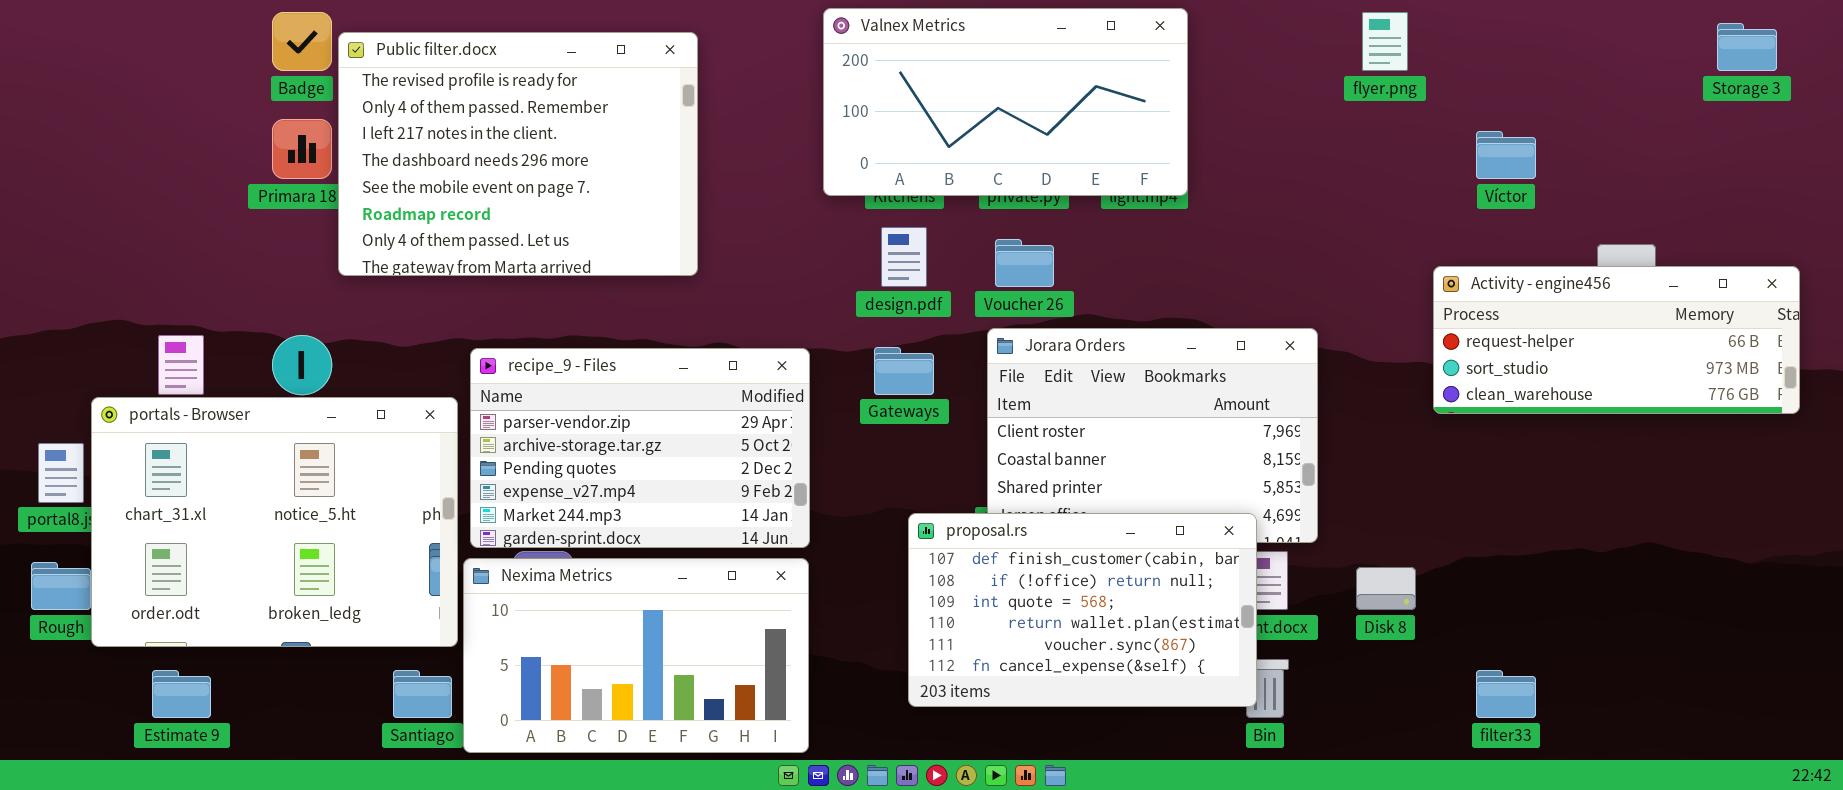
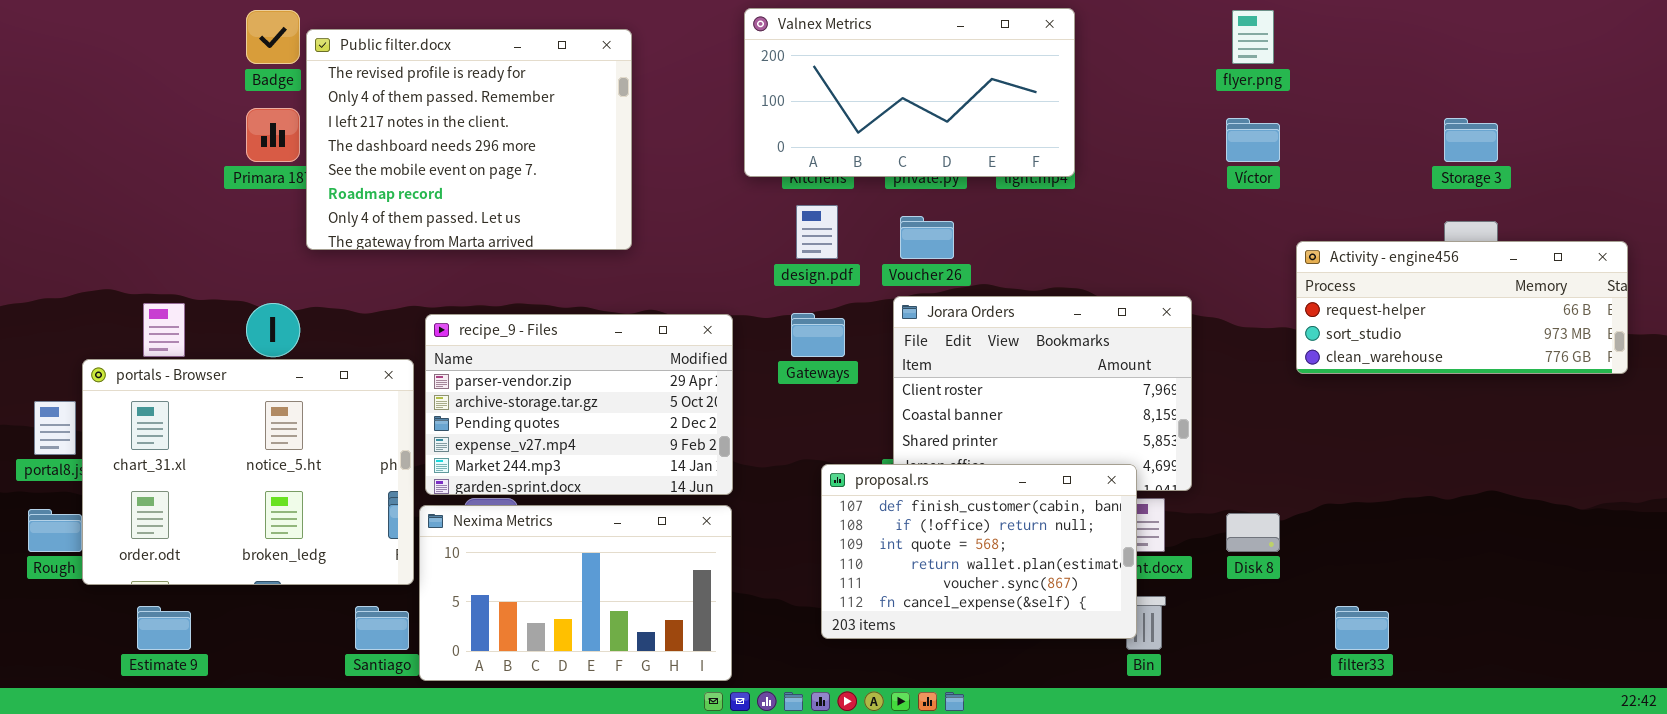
Storage 3: [1717,23,1777,71] -> [1444,118,1498,162], moved
Víctor: [1476,131,1536,179] -> [1226,118,1280,162], moved

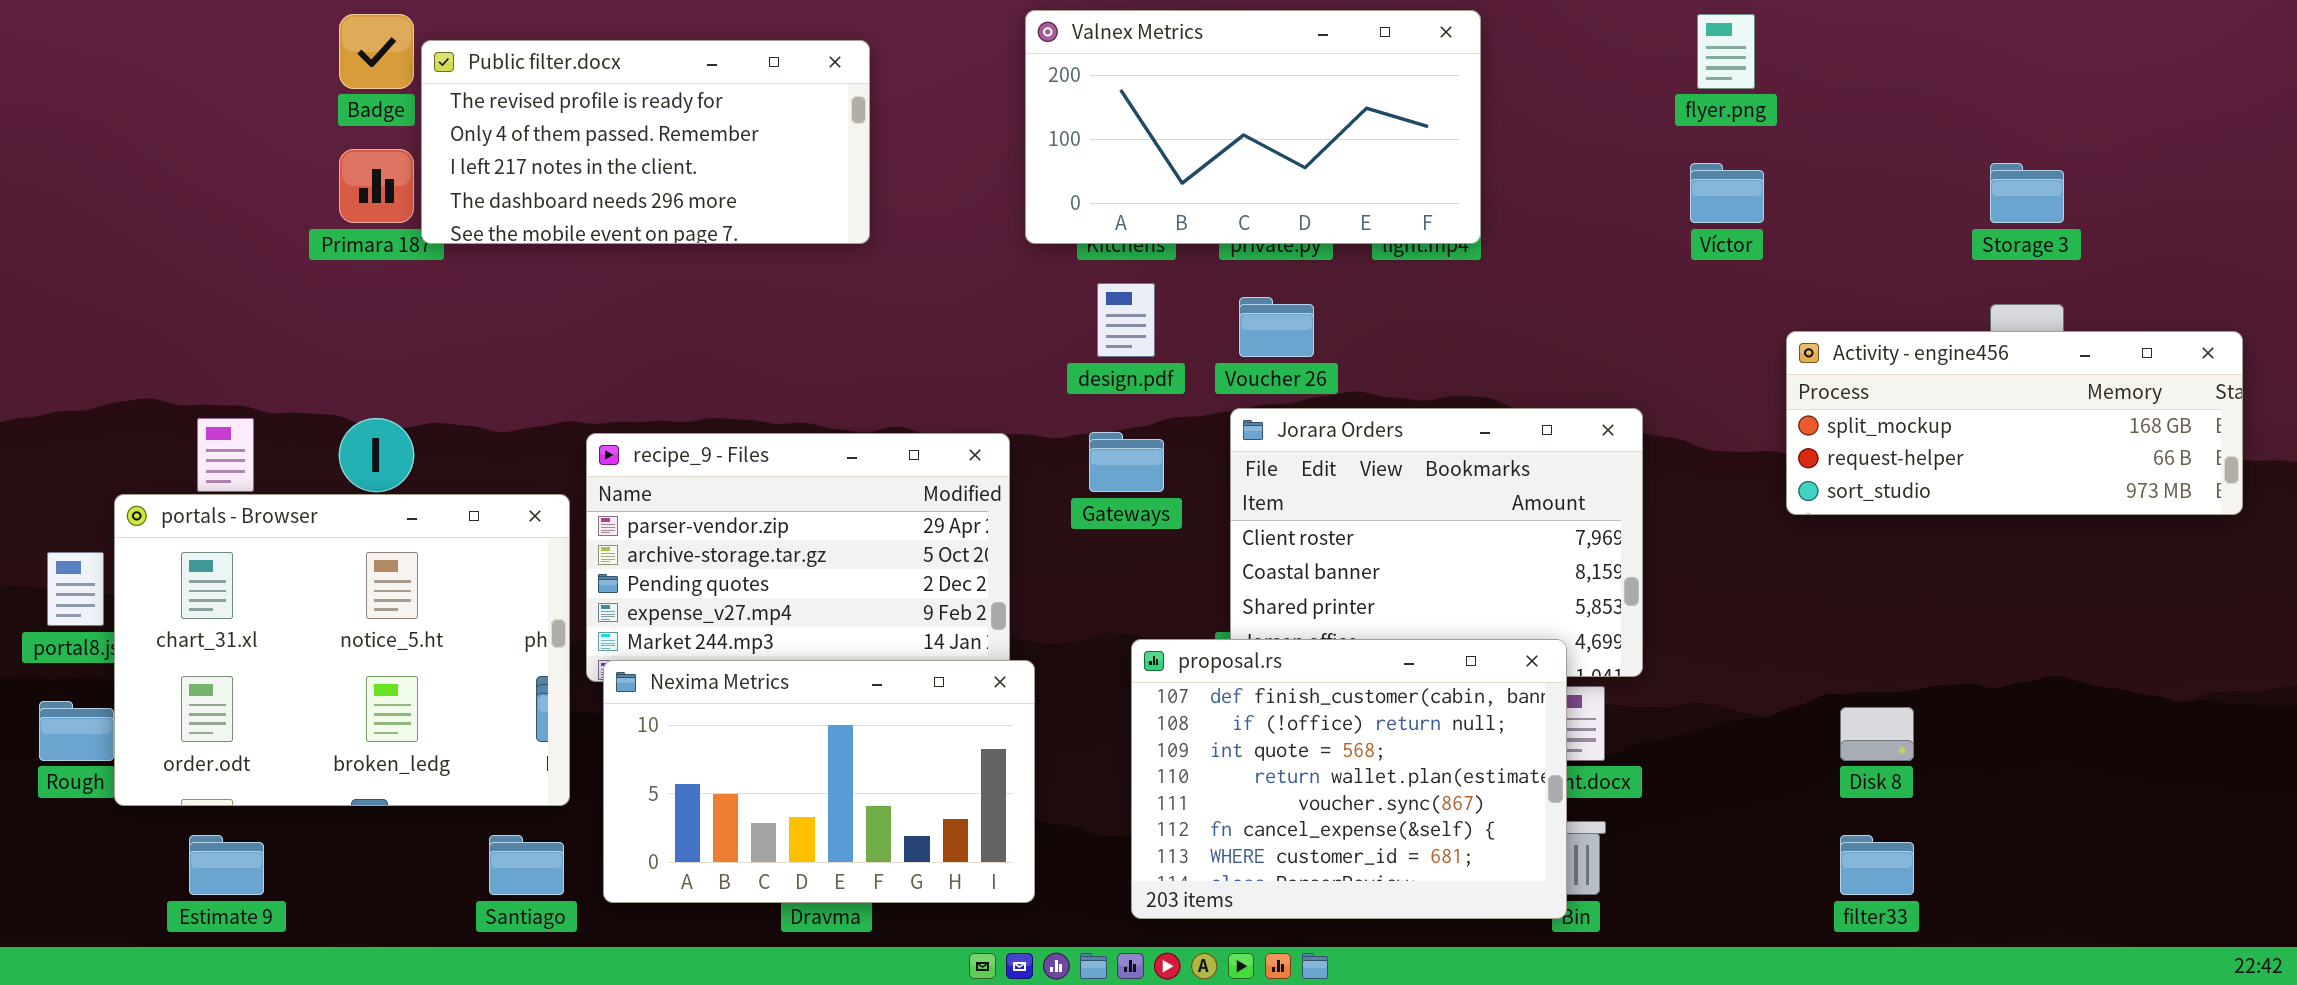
Public filter.docx: [306,29,632,250] -> [421,40,870,244], resized
Activity - engine456: [1296,241,1628,374] -> [1786,331,2243,515], scrolled up 1 row
proposal.rs: [821,464,1137,639] -> [1131,639,1567,919], resized
Nexima Metrics: [419,505,732,681] -> [603,660,1035,903], moved
Disk 8: [1226,513,1280,552] -> [1840,707,1914,761], moved

